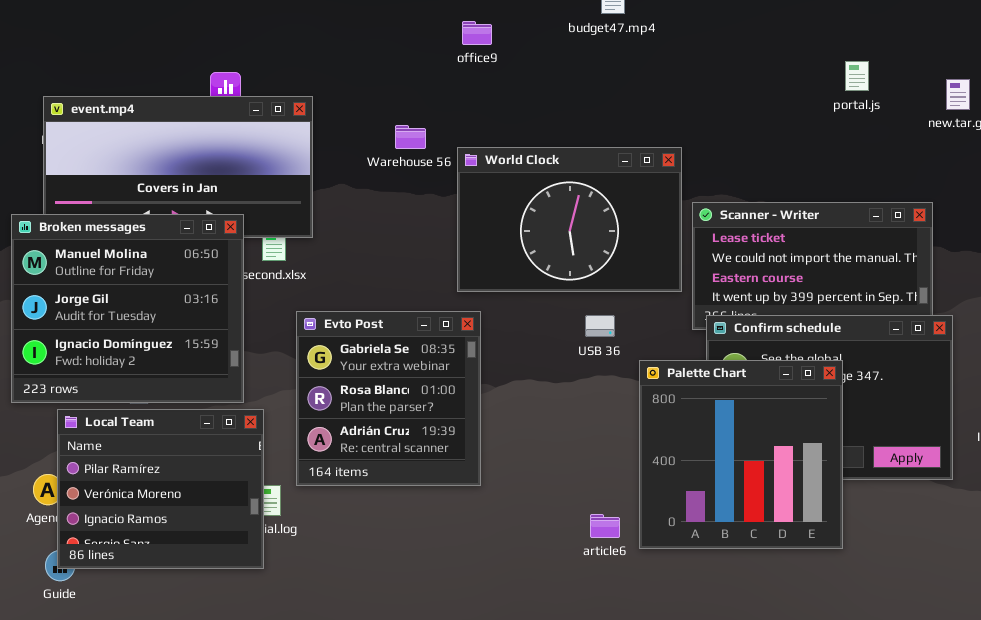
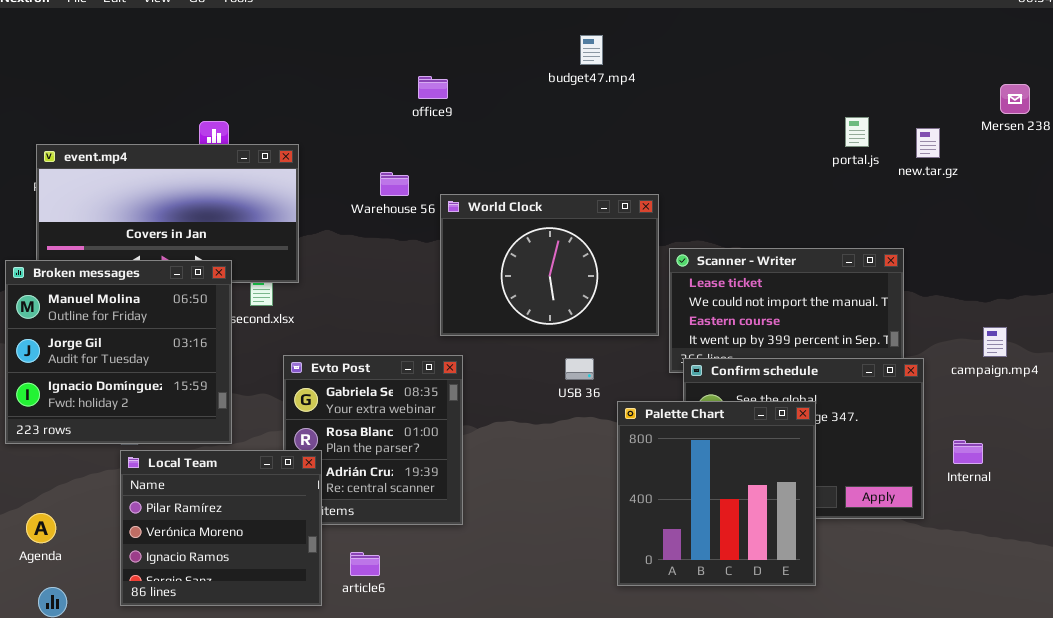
office9: [462,21,492,45] -> [418,76,448,99], moved
portal.js: [845,61,869,91] -> [845,117,869,147], moved
Local Team: [57,409,264,569] -> [120,450,322,606], moved
article6: [590,514,620,538] -> [350,552,380,576], moved

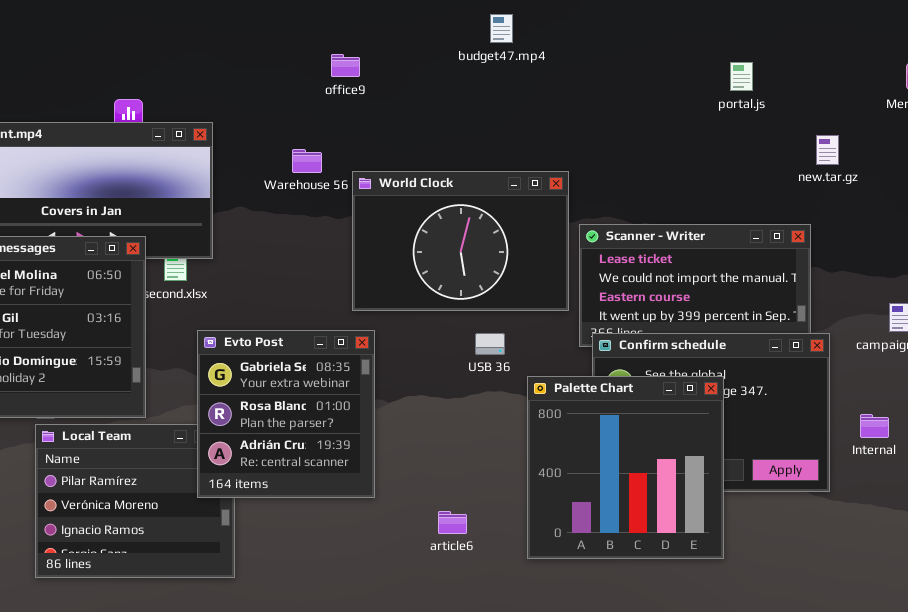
portal.js: [845,117,869,147] -> [730,62,753,91], moved
new.tar.gz: [916,128,940,158] -> [816,135,839,165], moved
Evto Post: [283,355,463,525] -> [197,330,375,498], raised
article6: [350,552,380,576] -> [438,511,467,534], moved

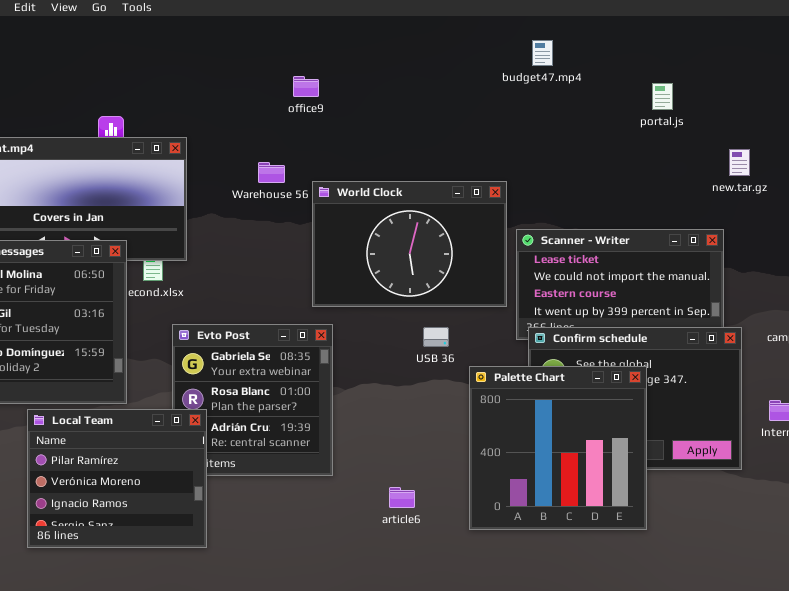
budget47.mp4: [490,14,513,43] -> [532,40,553,66], moved
Local Team: [35,424,235,578] -> [27,409,207,548], raised

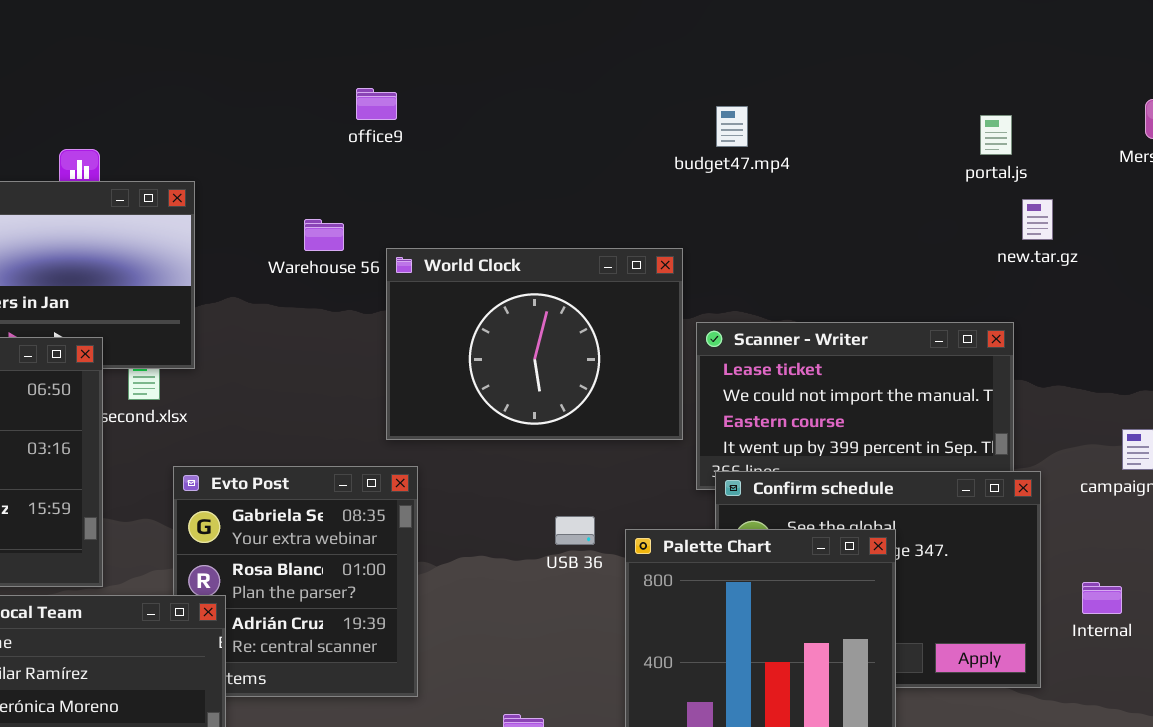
budget47.mp4: [532,40,553,66] -> [716,106,748,147], moved
portal.js: [652,83,673,110] -> [980,115,1012,155], moved
USB 36: [423,327,449,347] -> [555,516,595,545], moved

